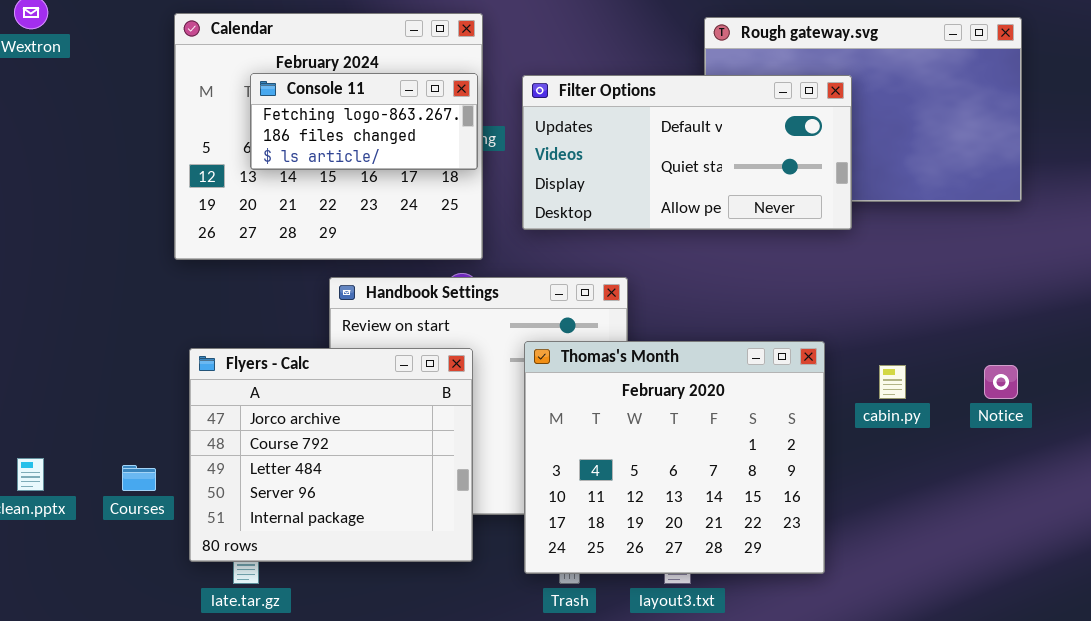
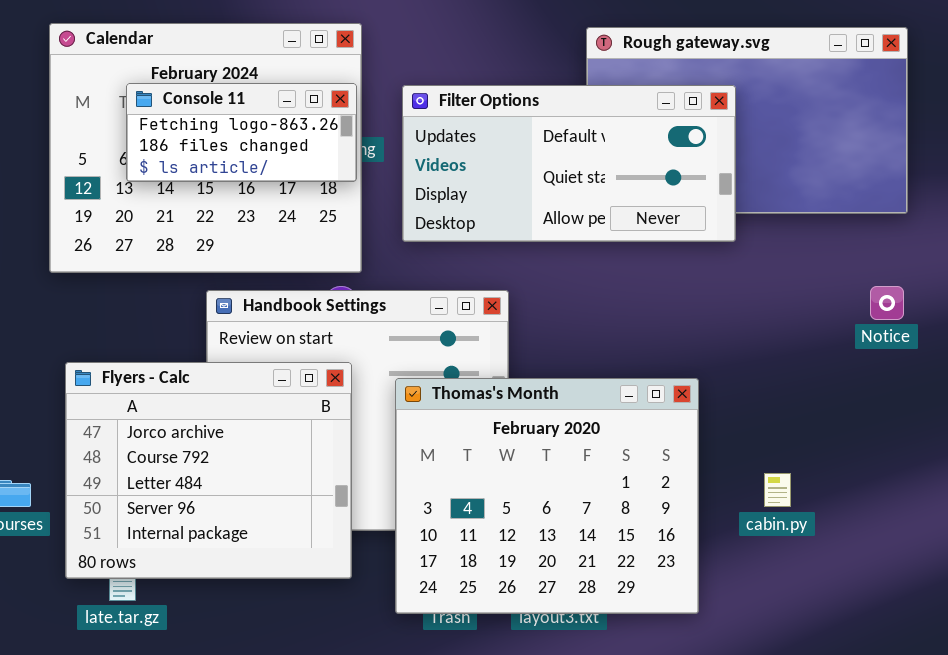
Thomas's Month: [524,341,825,574] -> [395,378,699,614], moved
cabin.py: [879,365,906,399] -> [764,473,791,507], moved
Notice: [984,365,1018,399] -> [870,286,904,320], moved

